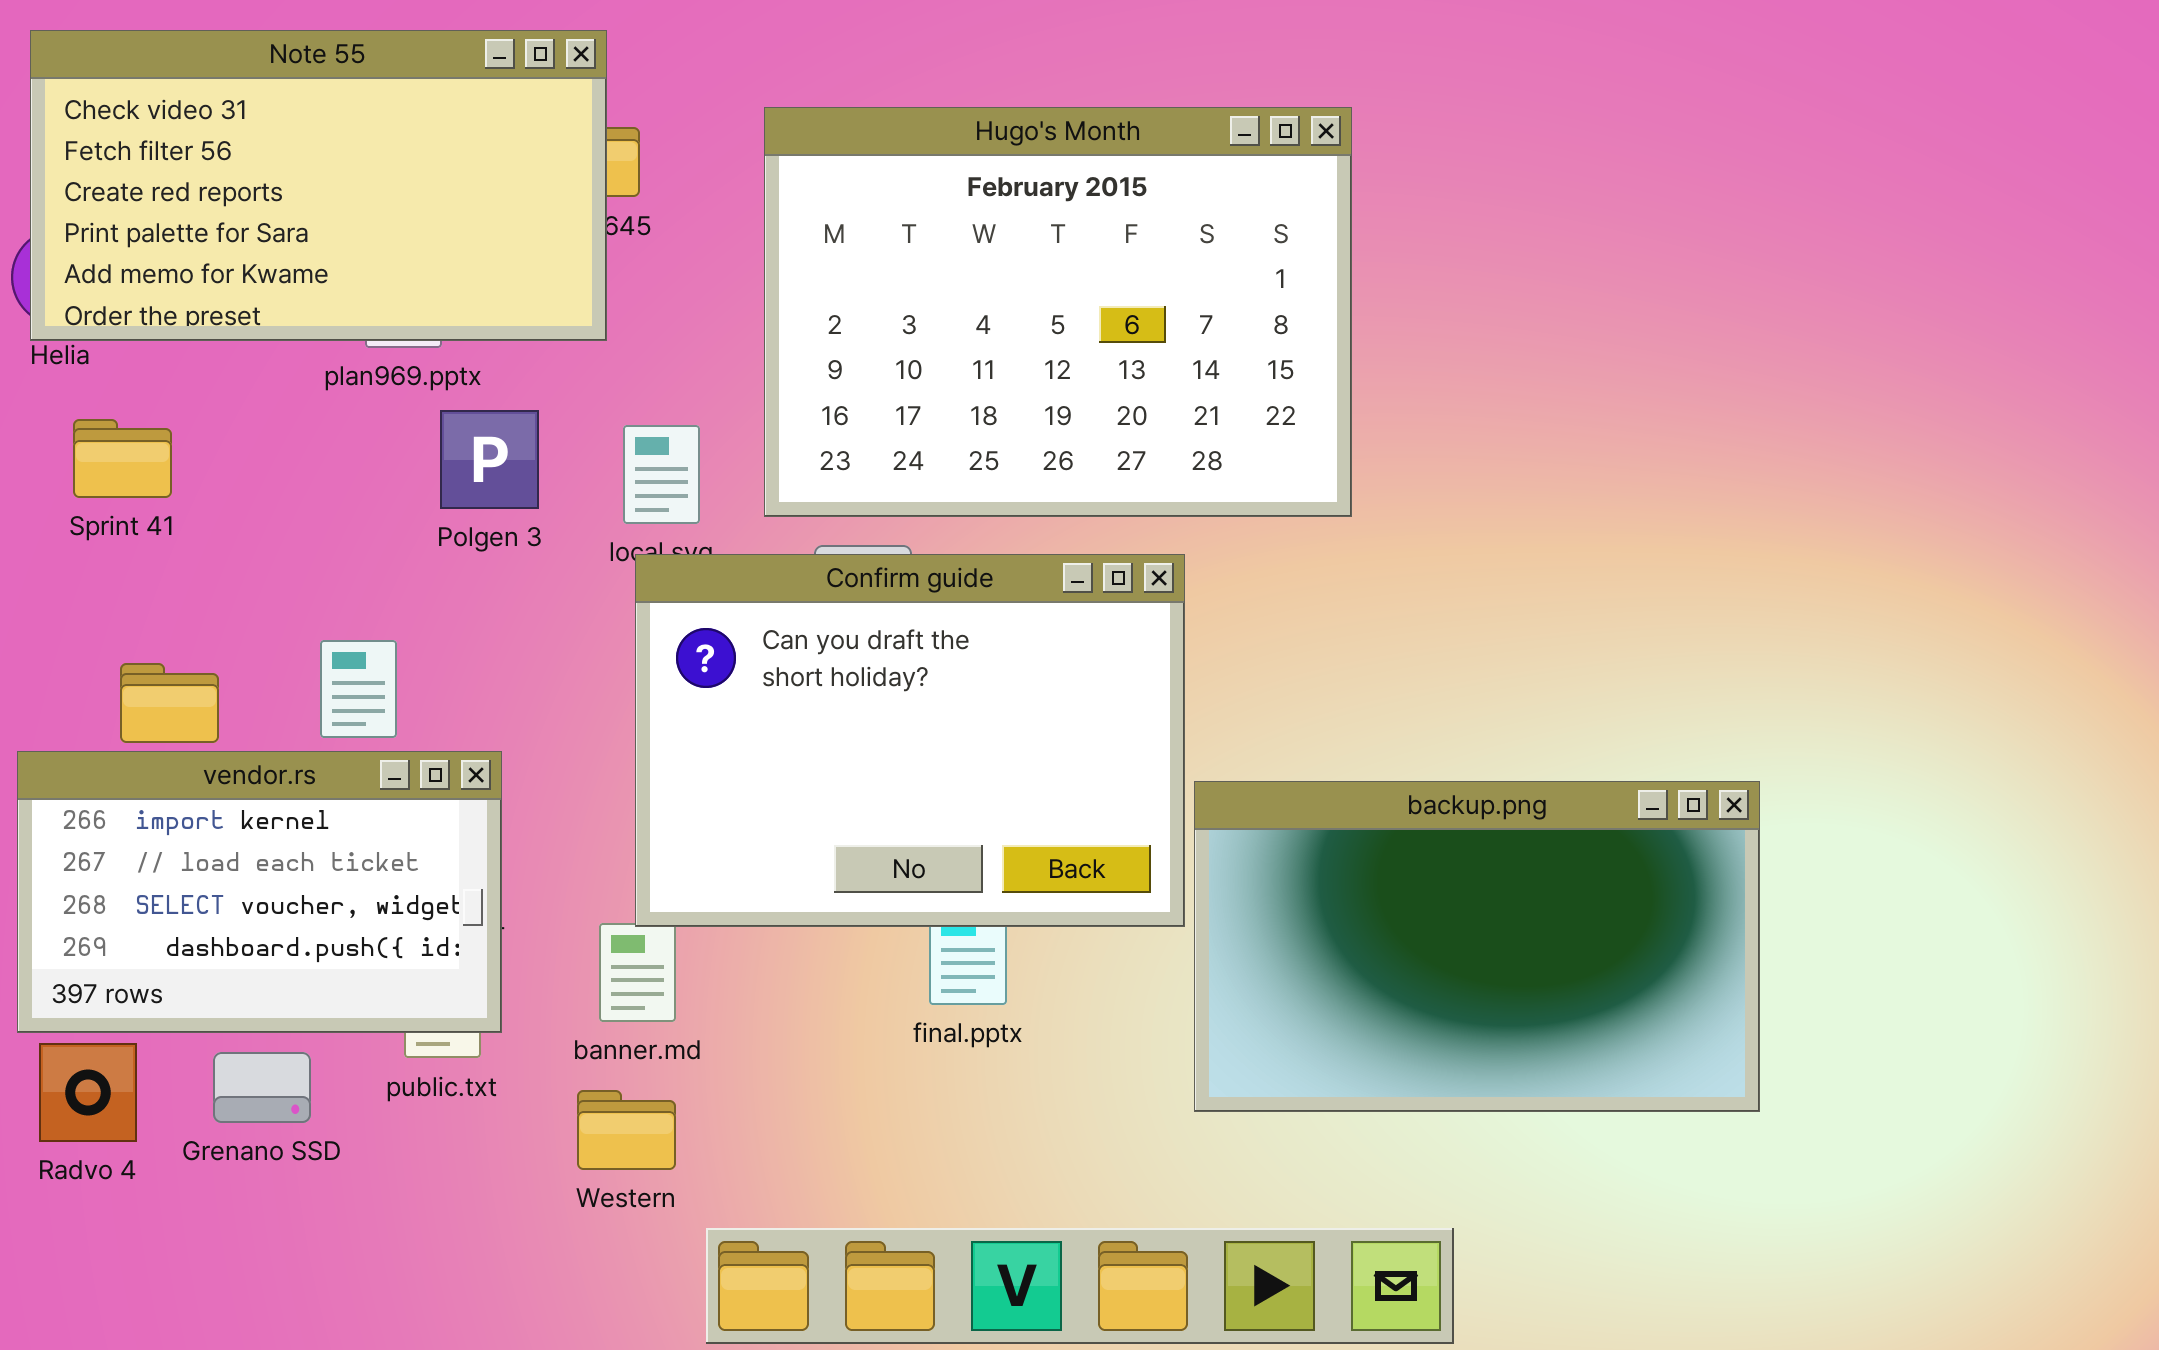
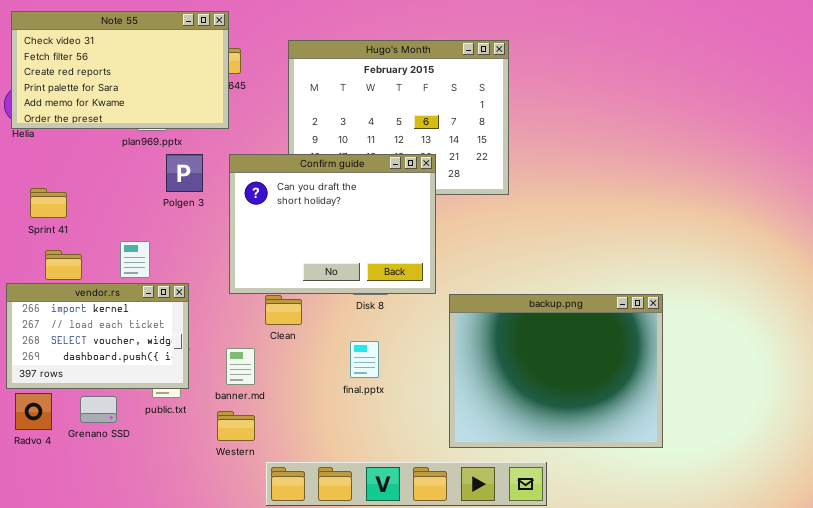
Sprint 41: [73,419,172,498] -> [30,188,67,218], moved
Confirm guide: [635,554,1185,927] -> [229,154,436,294], moved
backup.png: [1194,781,1760,1112] -> [449,294,663,448], resized

